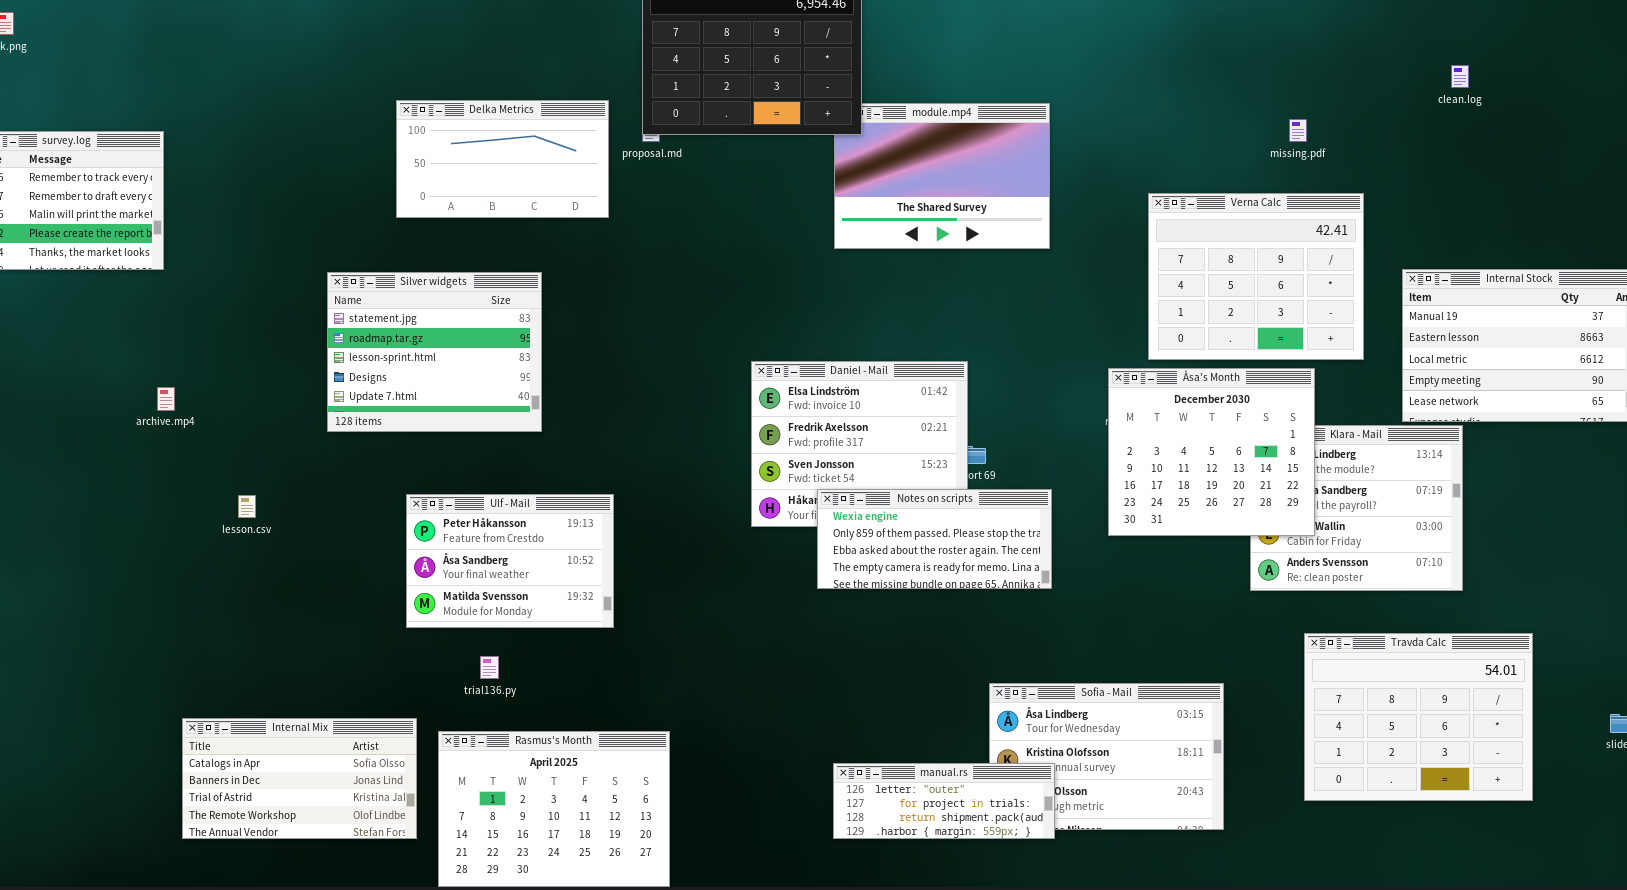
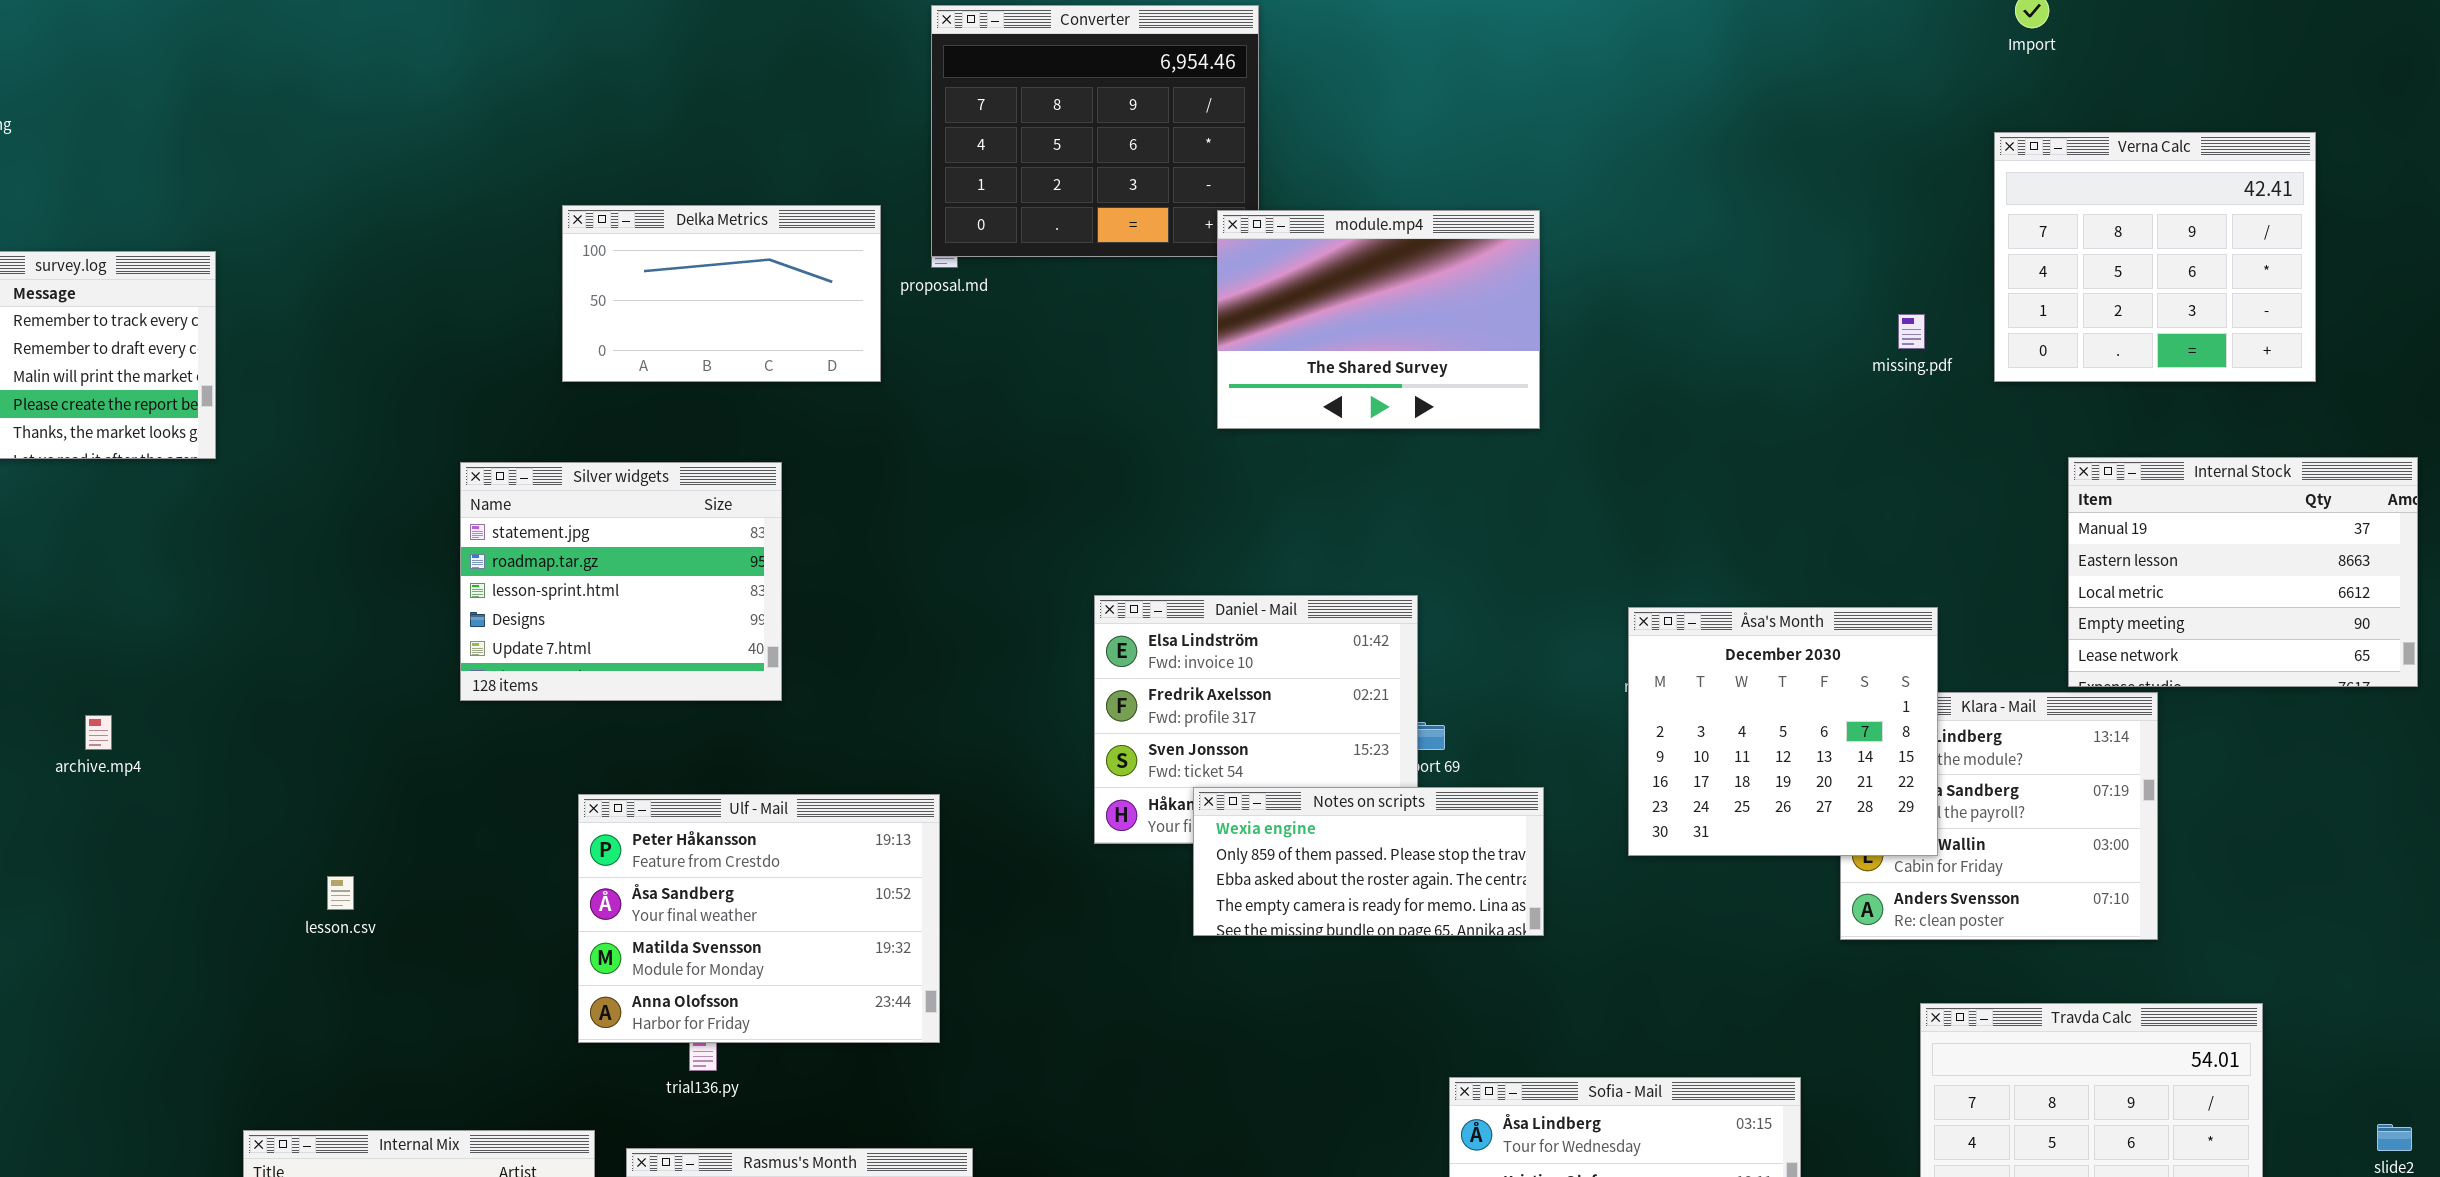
module.mp4: [834,103,1050,249] -> [1217,210,1540,429], raised
missing.pdf: [1289,119,1307,142] -> [1898,314,1925,349], moved
Verna Calc: [1148,193,1364,360] -> [1994,132,2316,382], moved
archive.mp4: [157,387,175,411] -> [85,715,112,750], moved
Ulf - Mail: [406,494,614,628] -> [578,794,940,1043], resized
lesson.csv: [238,495,256,518] -> [327,876,354,910], moved

